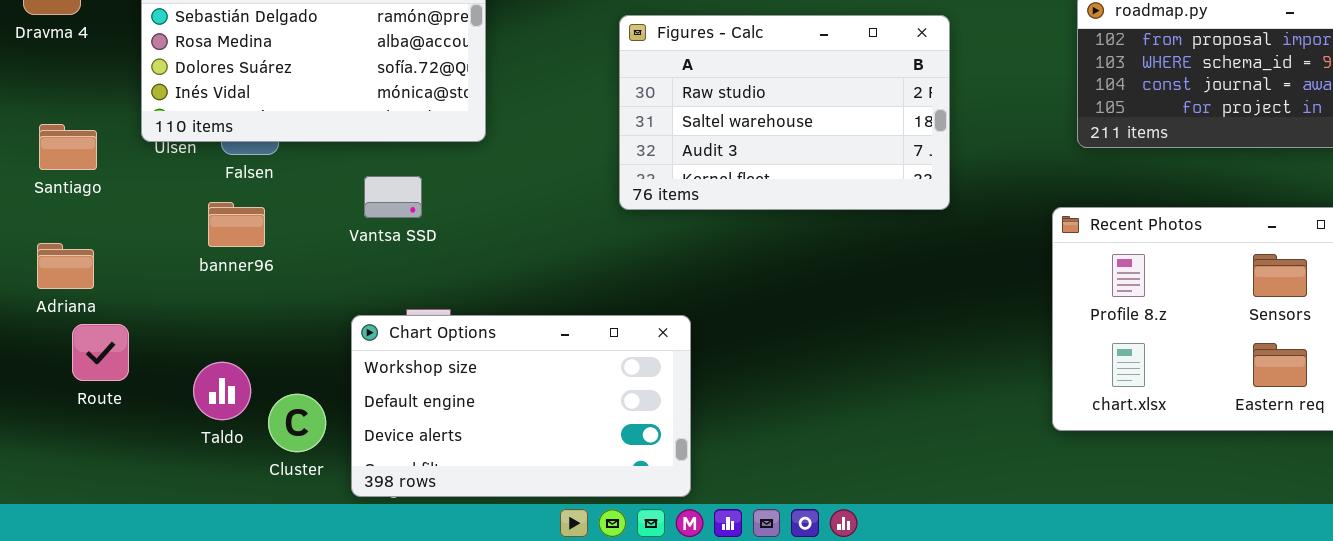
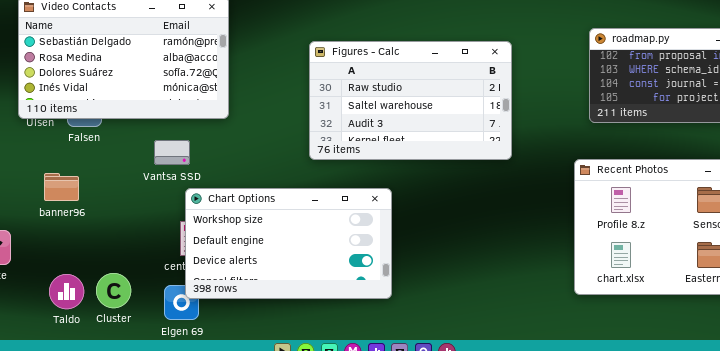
banner96: [208,202,265,247] -> [44,173,79,201], moved
Chart Options: [351,315,691,497] -> [185,188,392,299], moved
Taldo: [193,362,251,420] -> [49,274,84,309], moved

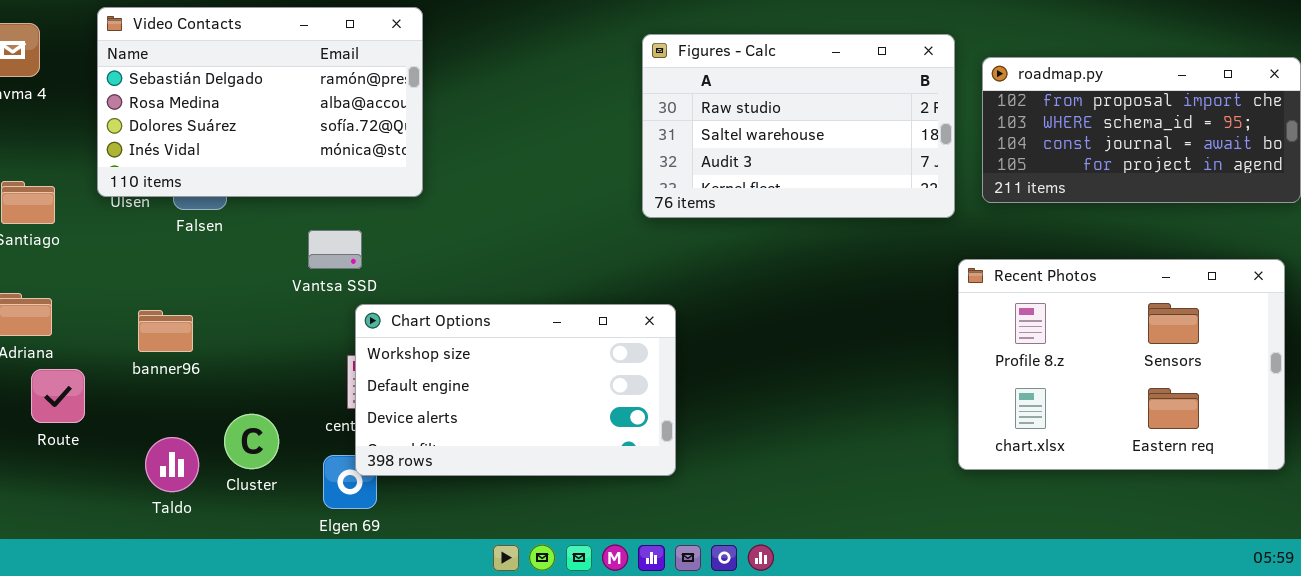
Figures - Calc: [309,41,512,160] -> [642,34,955,218], moved
banner96: [44,173,79,201] -> [138,310,193,352], moved
Cluster: [96,273,131,308] -> [224,414,279,469], moved

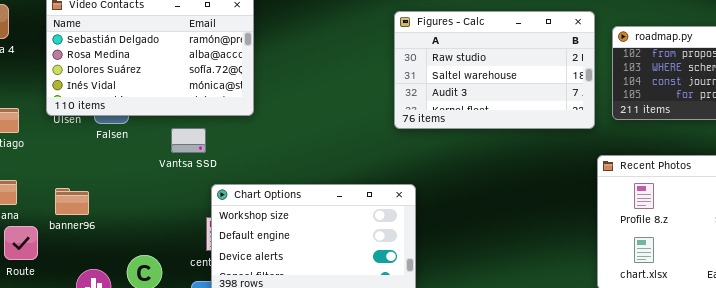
Vantsa SSD: [308,230,362,269] -> [171,128,206,153], moved
banner96: [138,310,193,352] -> [55,188,89,215], moved

